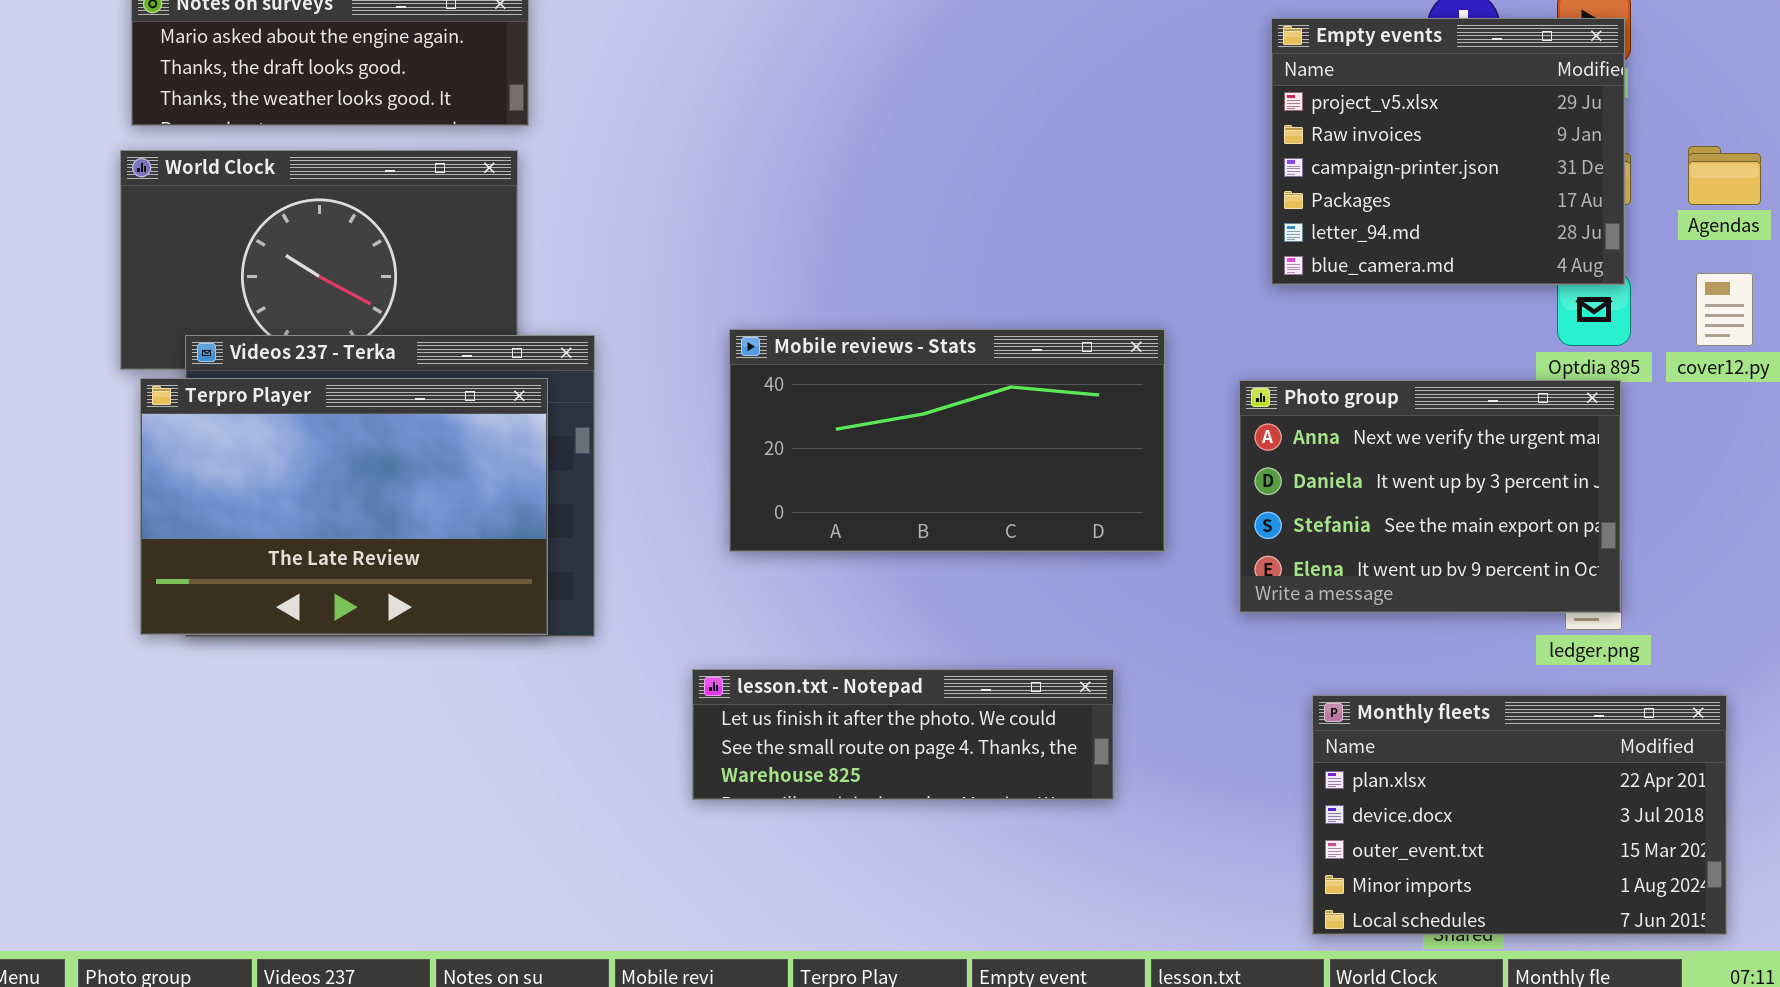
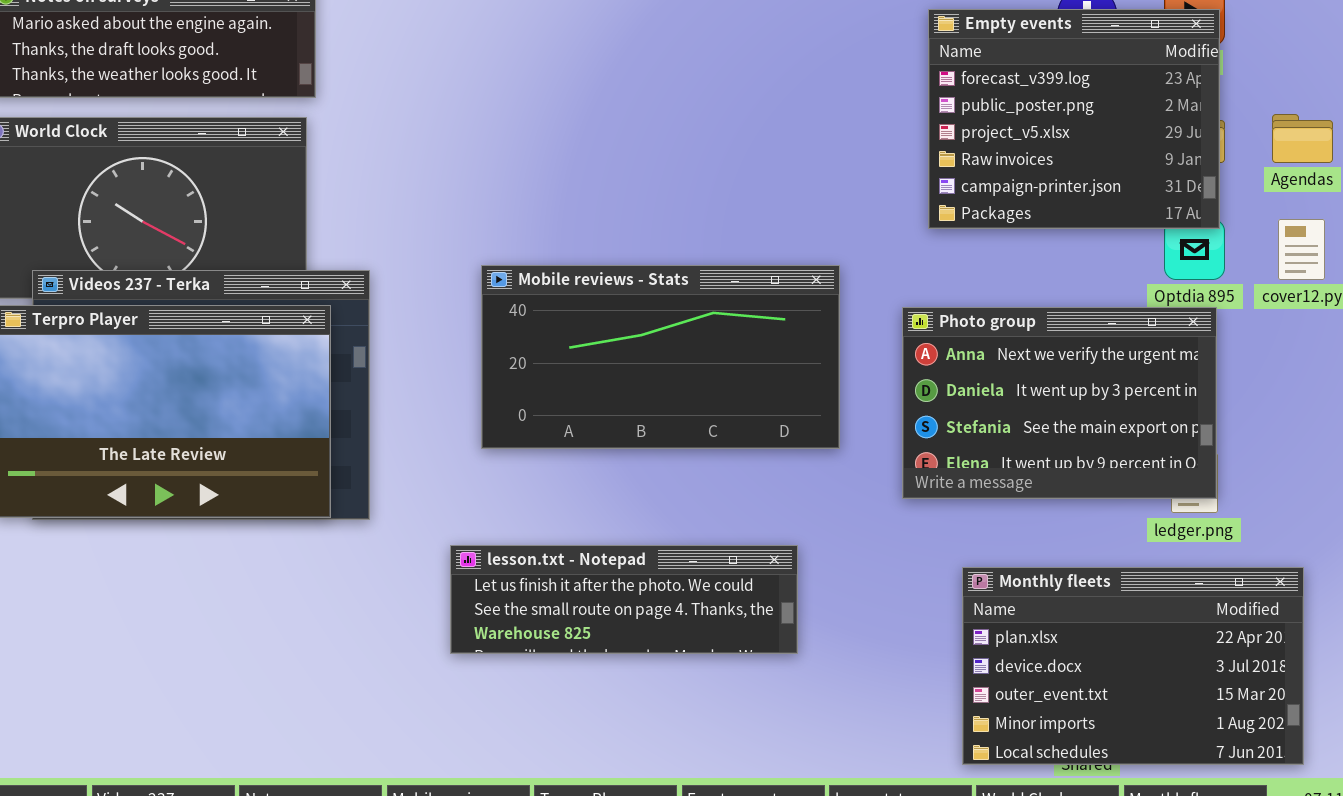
Empty events: [1271,18,1625,285] -> [928,9,1220,229], scrolled up 2 rows

